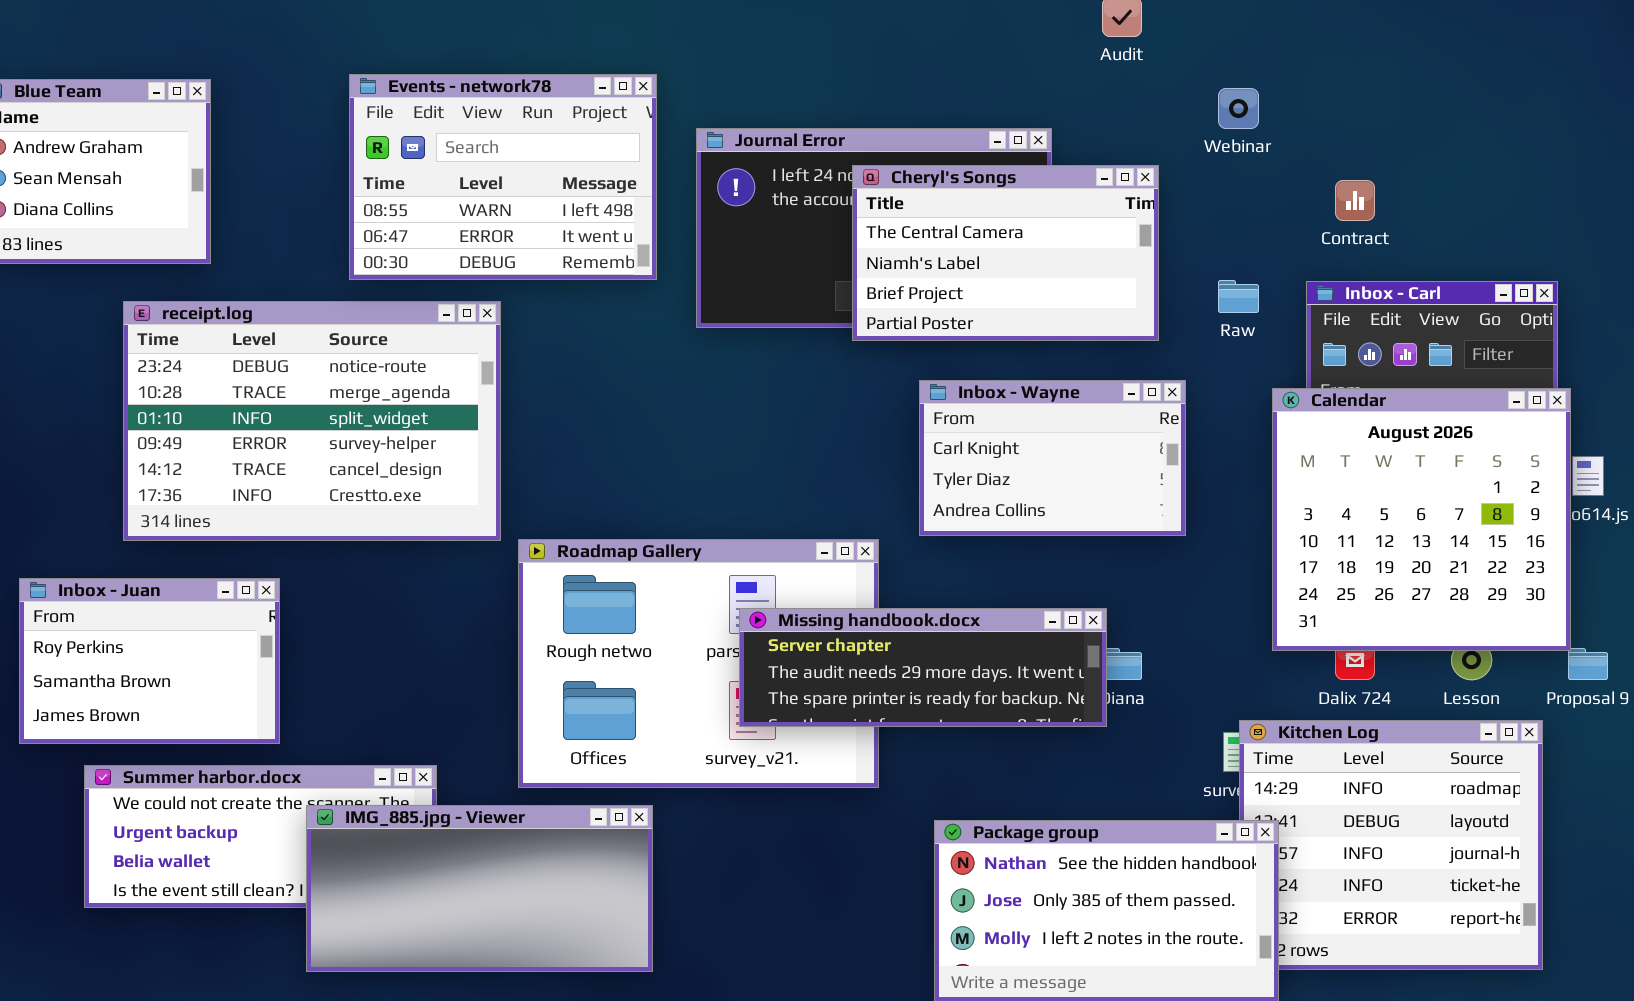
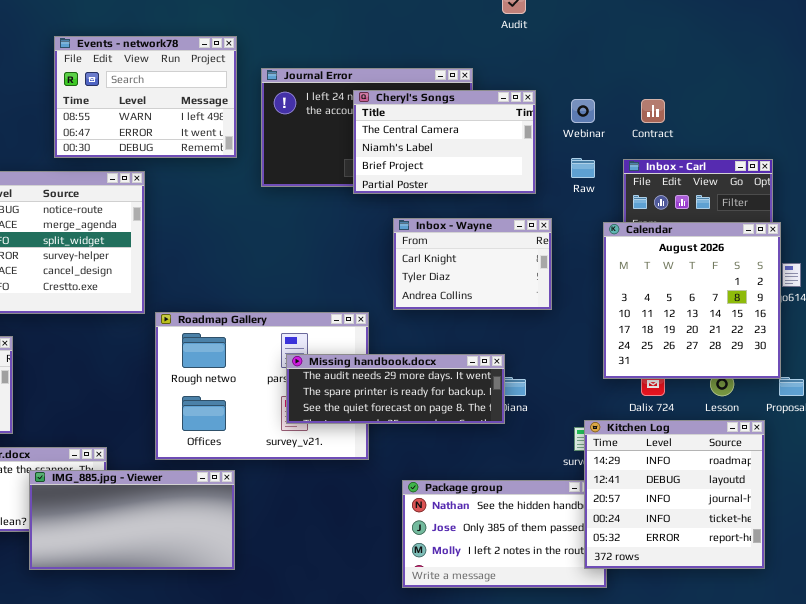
Webinar: [1218,88,1259,129] -> [571,99,595,123], moved
Missing handbook.docx: [739,608,1107,727] -> [286,354,505,424], scrolled down 1 row
Kitchen Log: [1239,720,1543,970] -> [584,420,765,569], raised

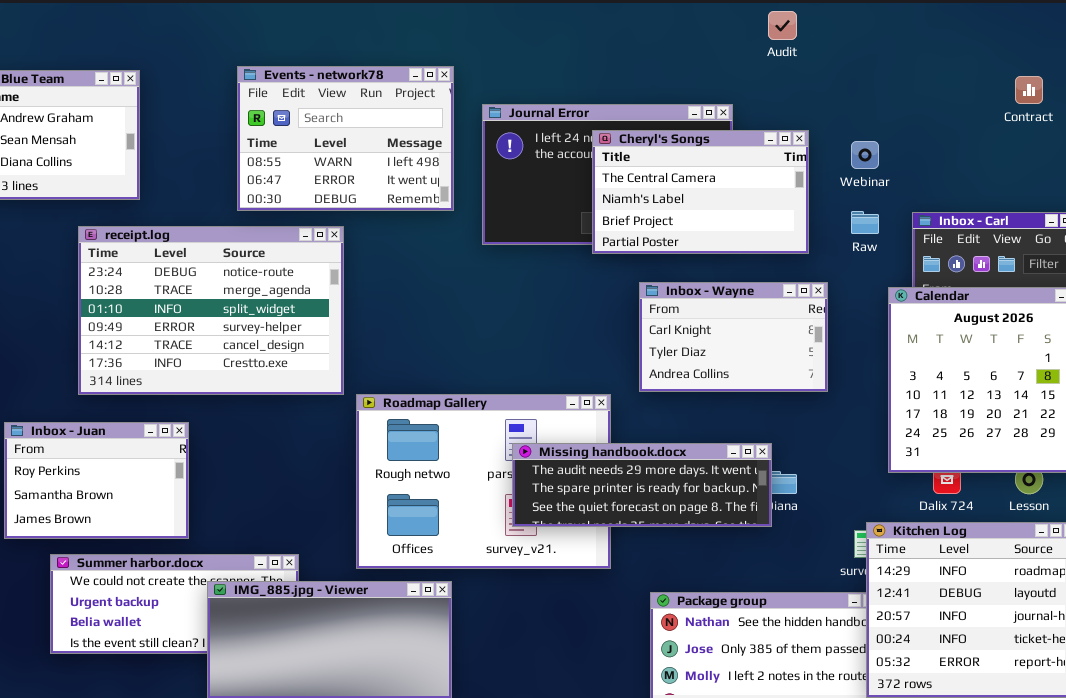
Contract: [641,99,665,123] -> [1015,76,1043,104], moved

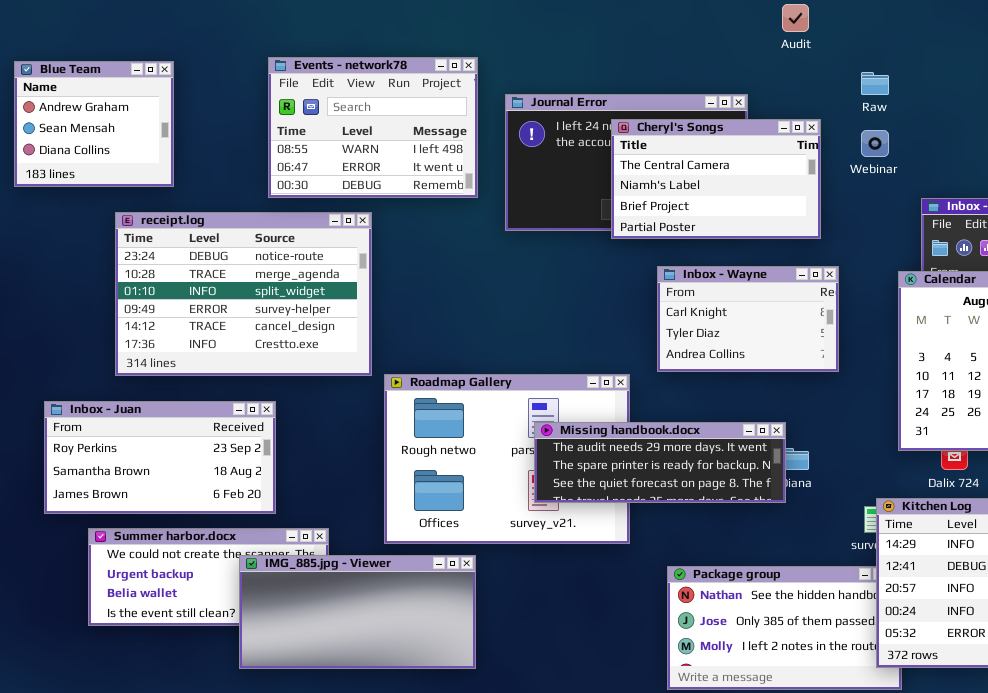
Raw: [851,211,879,234] -> [861,72,889,95], moved
Inbox - Juan: [4,422,189,539] -> [44,401,276,514], resized

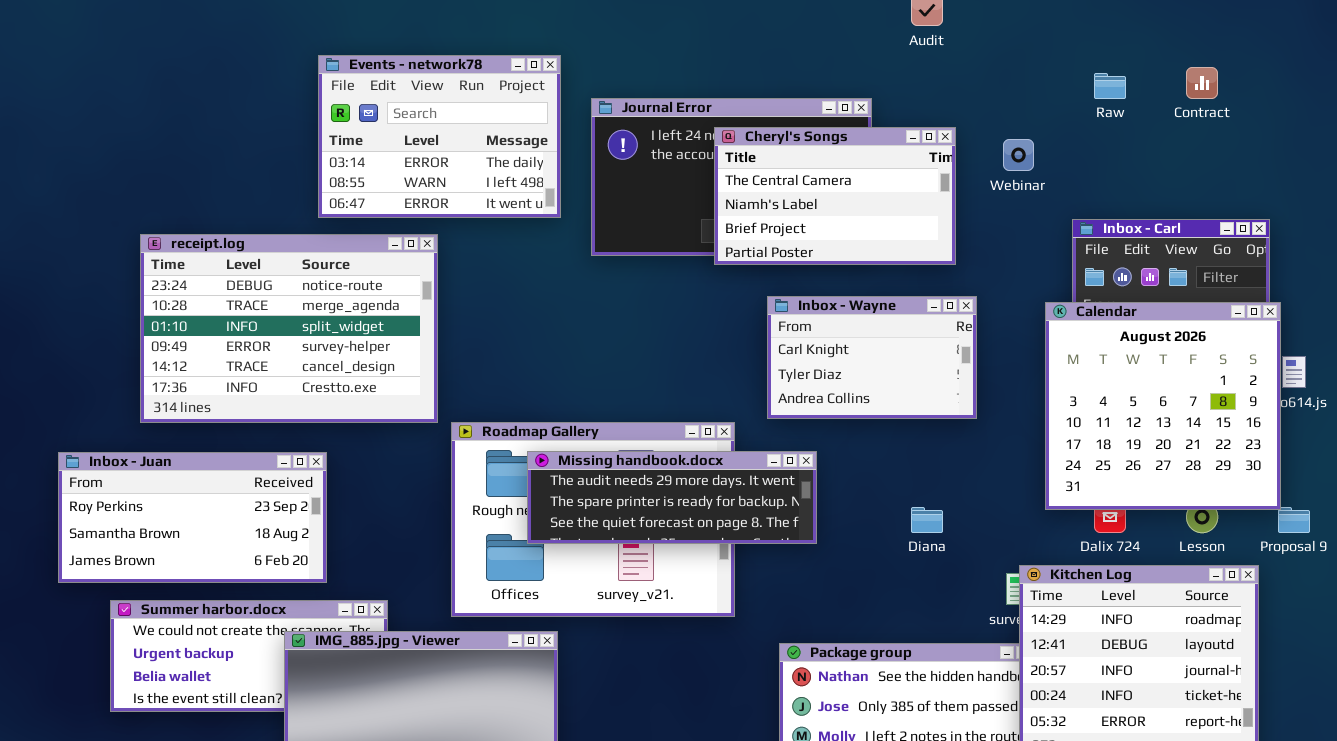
Events - network78: [268,57,478,198] -> [318,55,561,218], scrolled up 1 row
Blue Team: [14,61,174,187] -> none, closed
Raw: [861,72,889,95] -> [1094,73,1126,99], moved
Missing handbook.docx: [534,422,786,503] -> [527,451,817,544], moved

